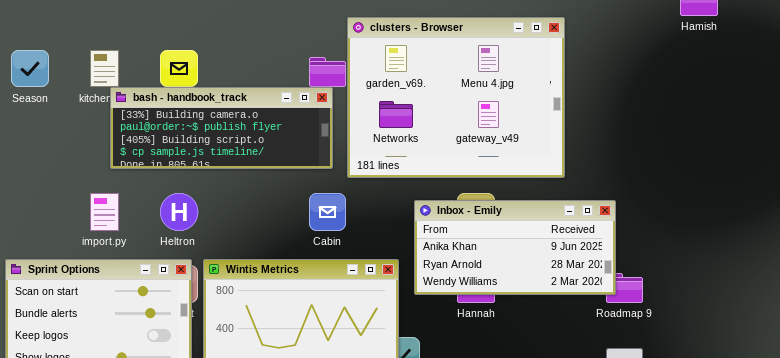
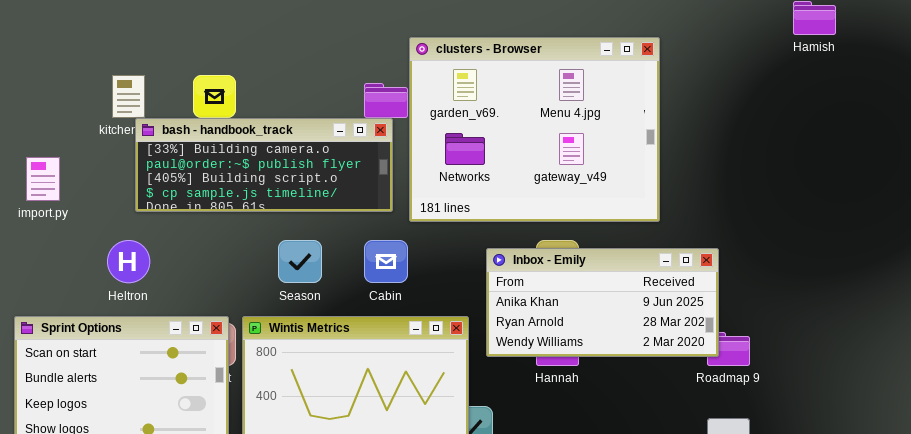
Season: [11,50,49,87] -> [278,240,322,283], moved
import.py: [90,193,119,231] -> [26,157,60,201], moved
Heltron: [160,193,198,231] -> [107,240,150,283], moved

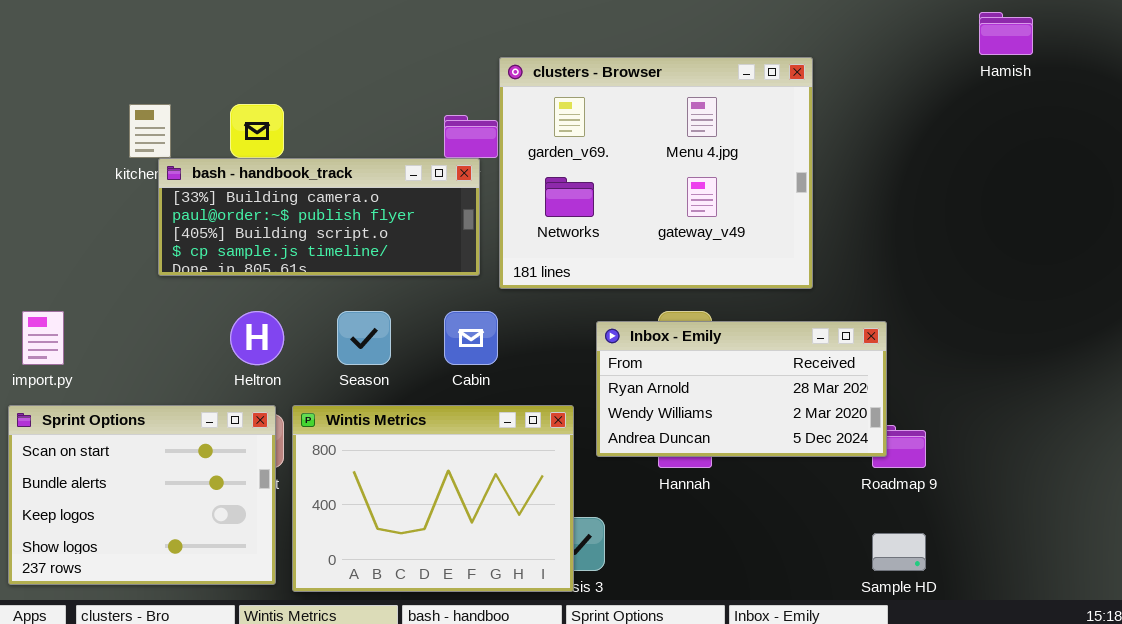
import.py: [26,157,60,201] -> [22,311,64,365], moved
Heltron: [107,240,150,283] -> [230,311,284,365], moved
Inbox - Emily: [486,248,719,357] -> [596,321,887,457], scrolled down 1 row

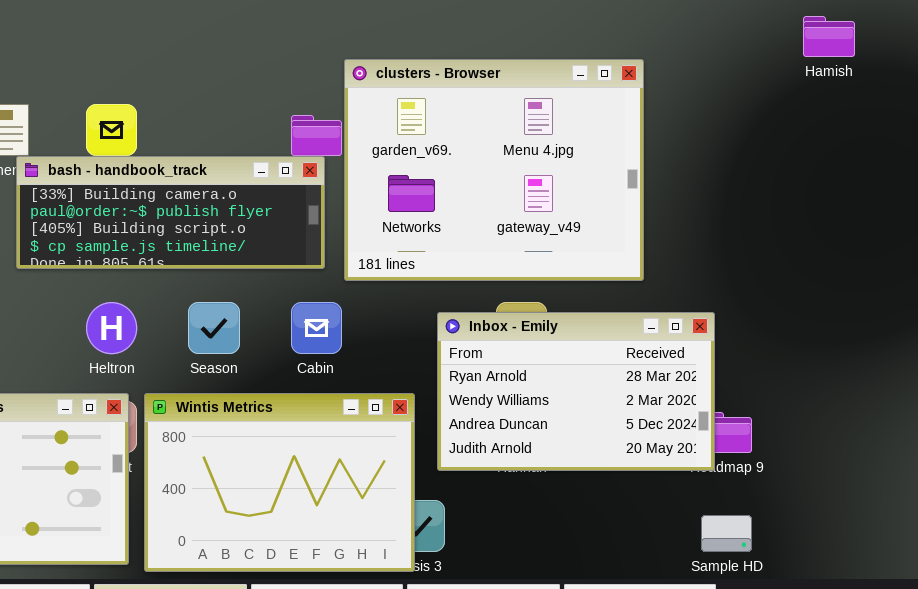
Inbox - Emily: [596,321,887,457] -> [437,312,715,471], resized

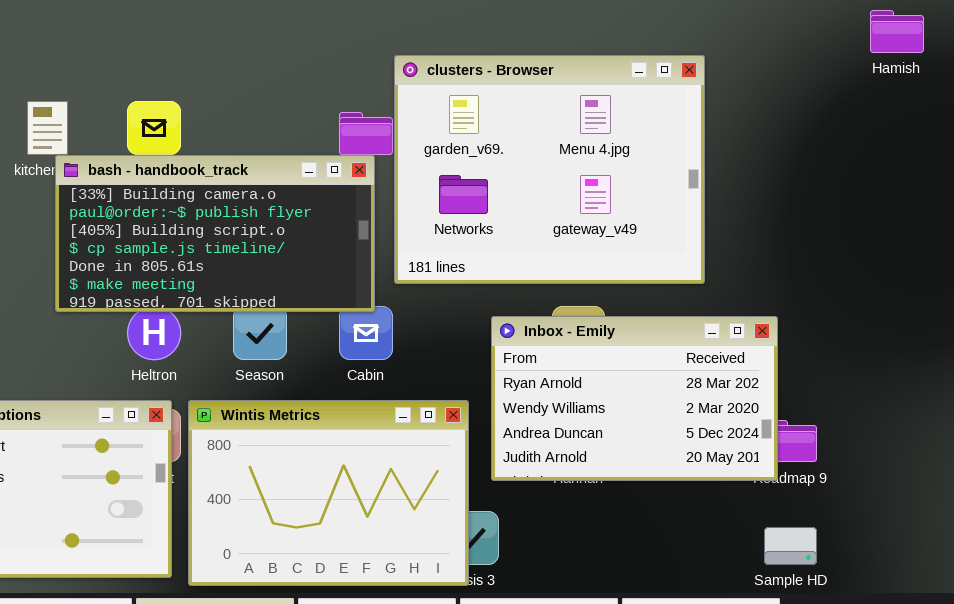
bash - handbook_track: [16,156,325,269] -> [55,155,375,312], resized

